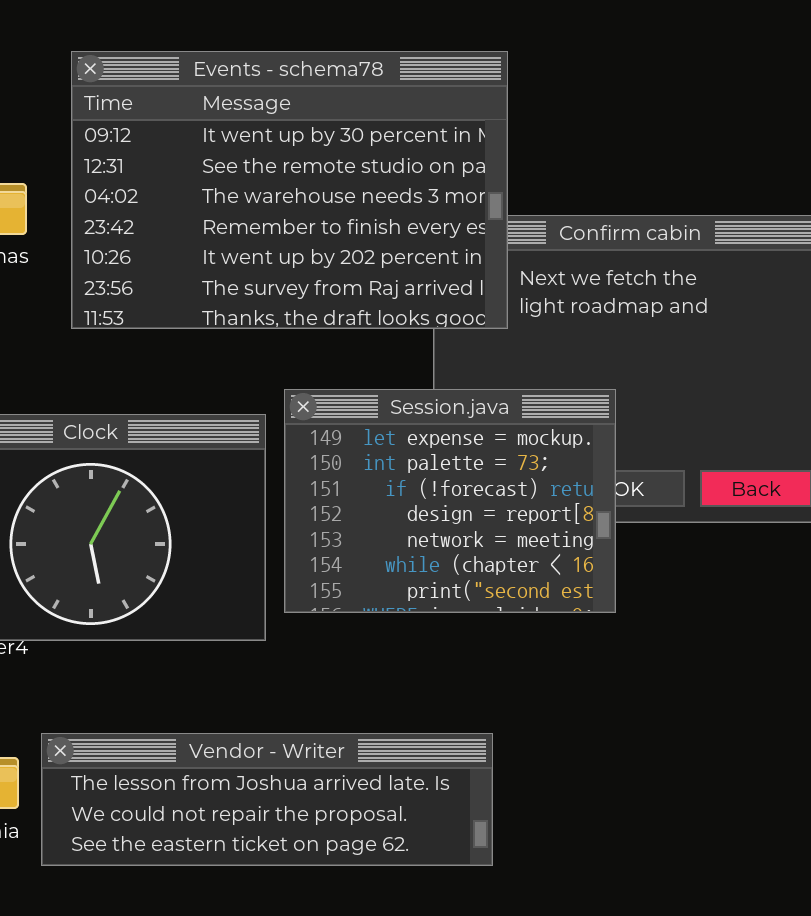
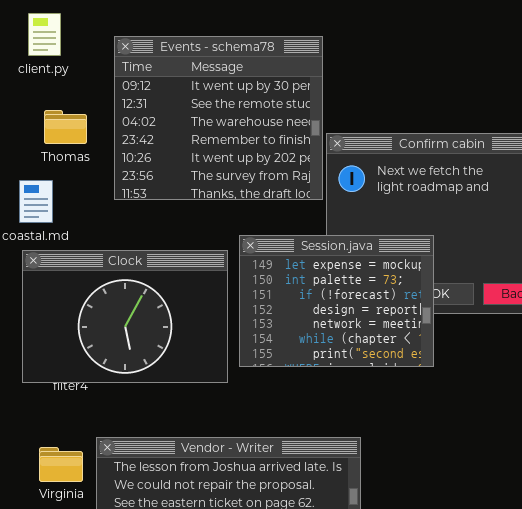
Events - schema78: [71,51,508,329] -> [114,36,323,200], resized

